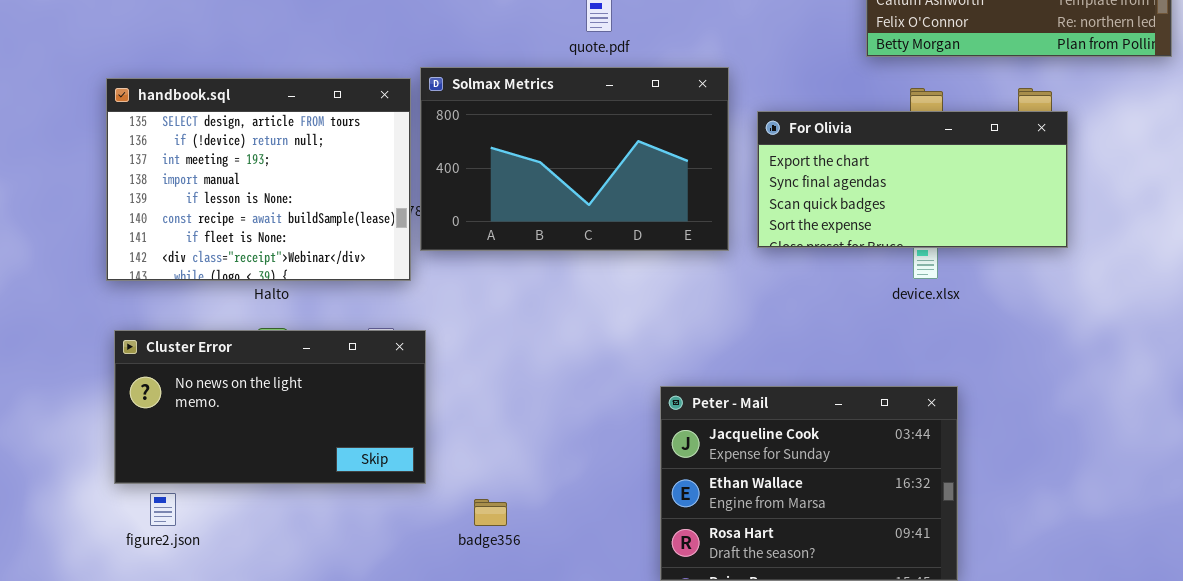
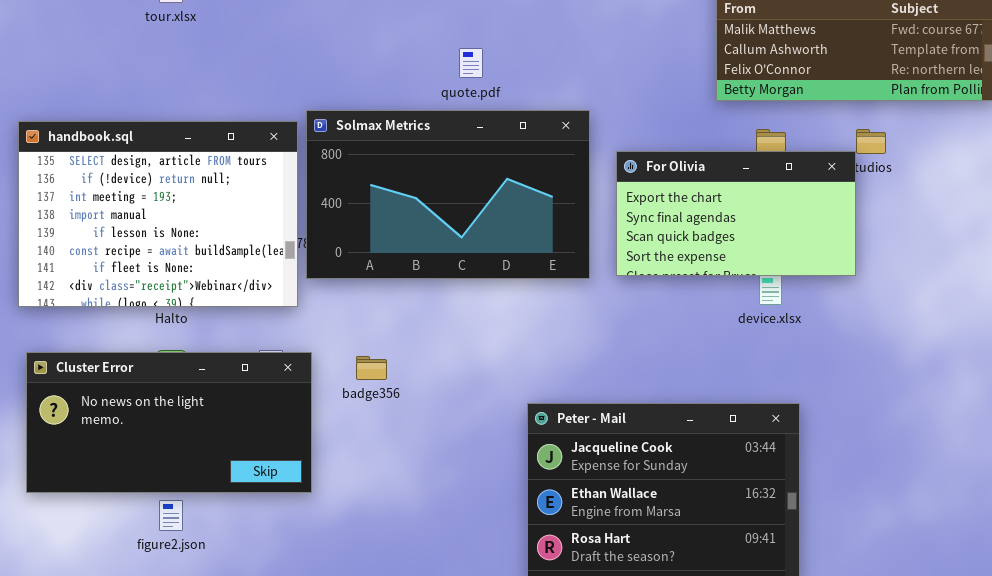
For Olivia: [757,111,1068,248] -> [616,151,856,276], resized
figure2.json: [150,493,176,526] -> [159,500,183,531], moved
badge356: [474,499,507,526] -> [356,356,387,380], moved

